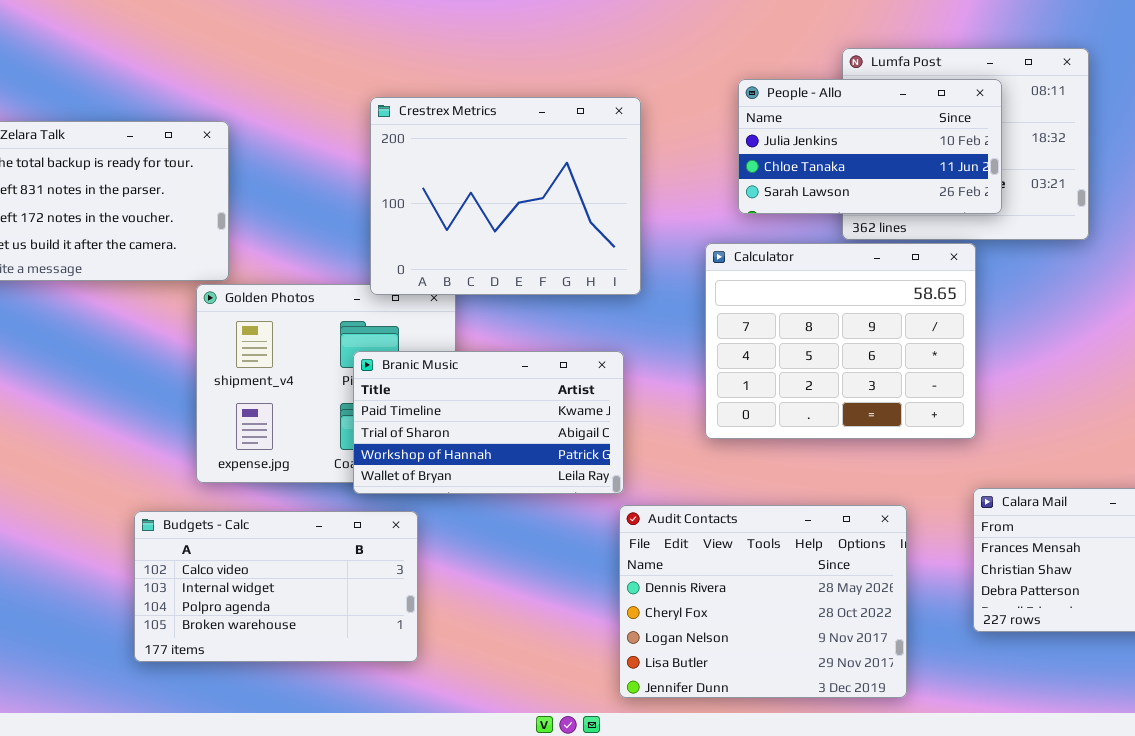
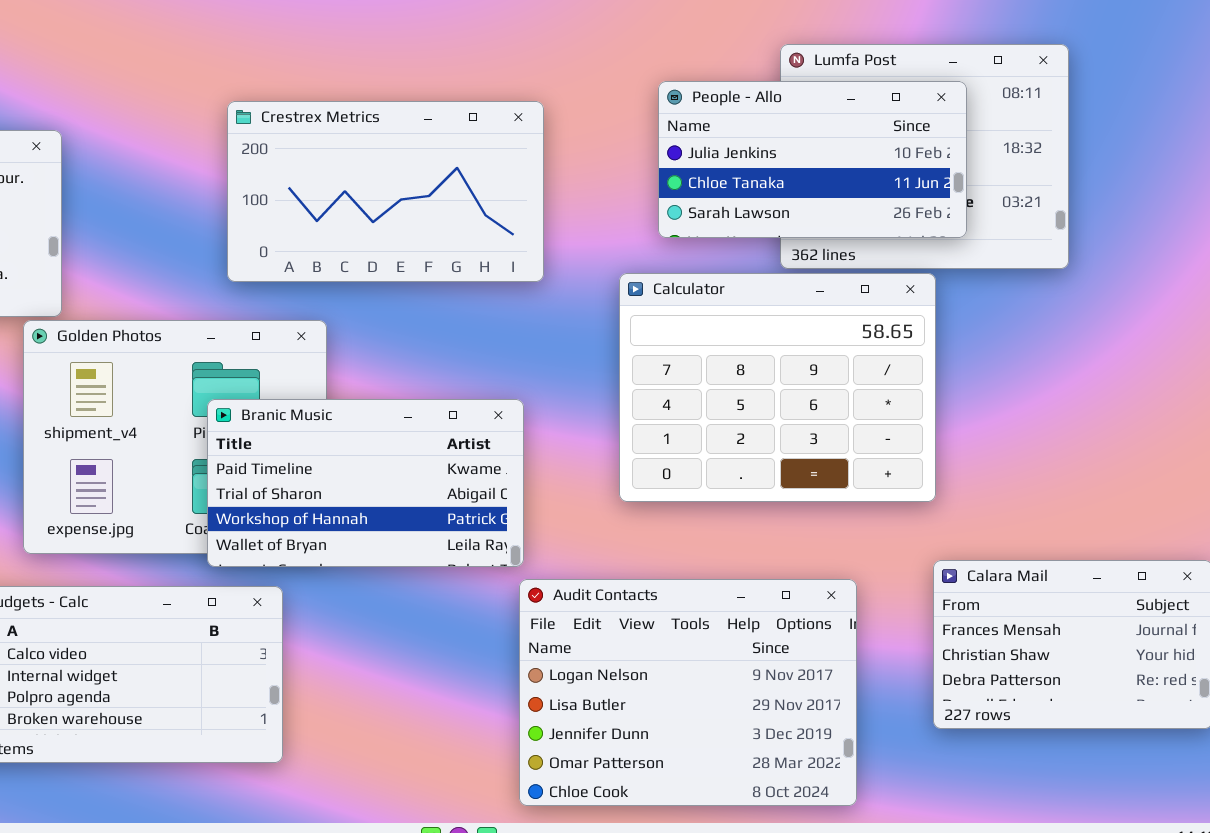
Crestrex Metrics: [370,97,641,295] -> [227,101,544,282], resized
Audit Contacts: [619,505,907,698] -> [519,579,857,806], scrolled down 2 rows

